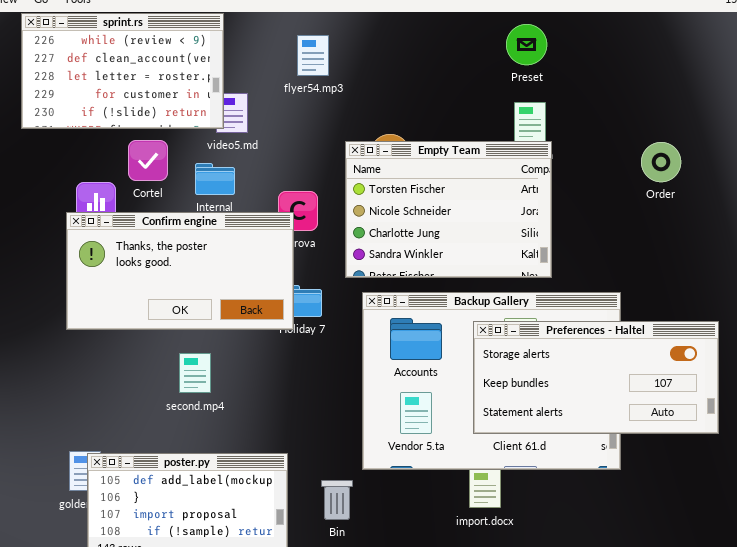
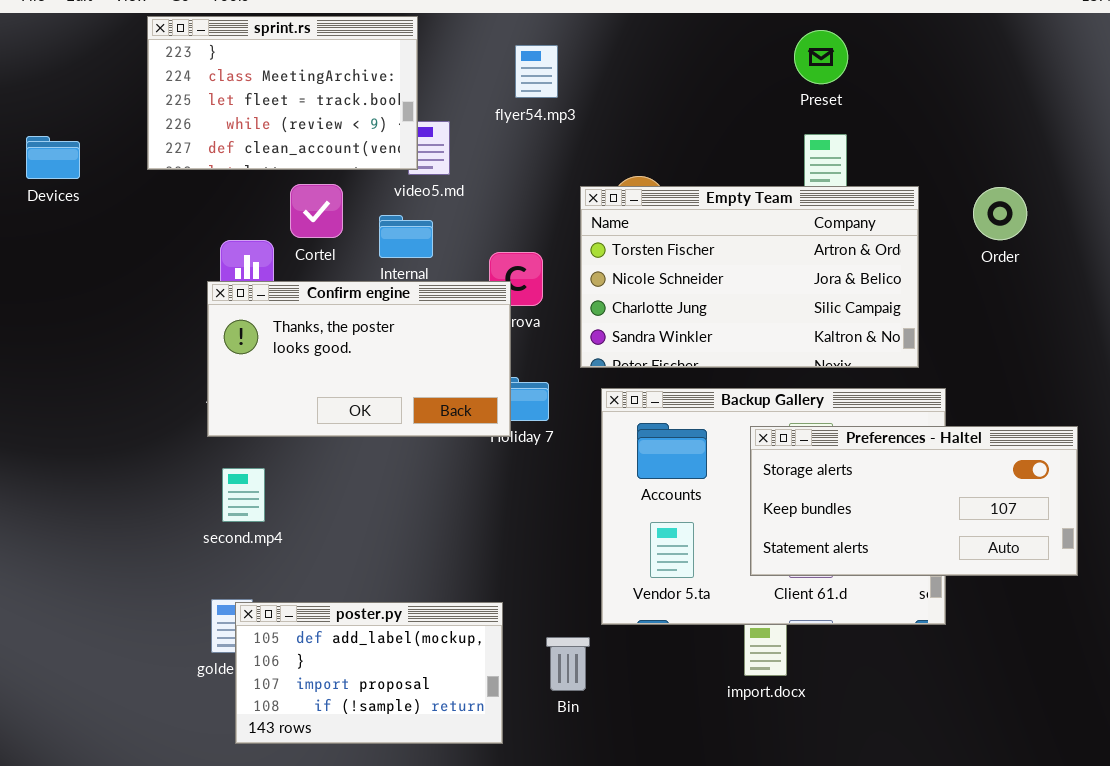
sprint.rs: [21,13,224,129] -> [147,16,418,170], scrolled up 3 rows
Empty Team: [345,141,552,278] -> [580,186,919,368], resized
second.mp4: [179,353,211,393] -> [222,468,265,522], moved

